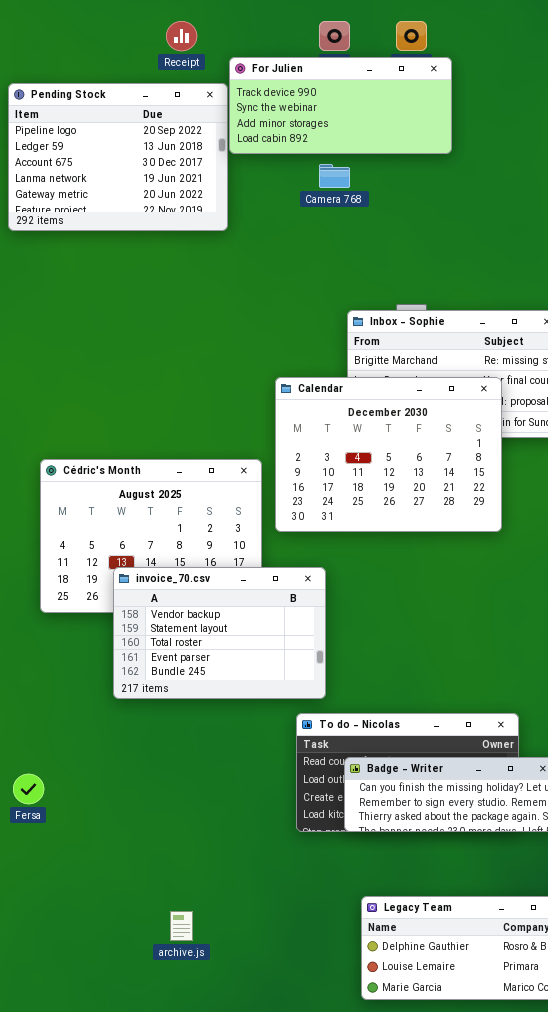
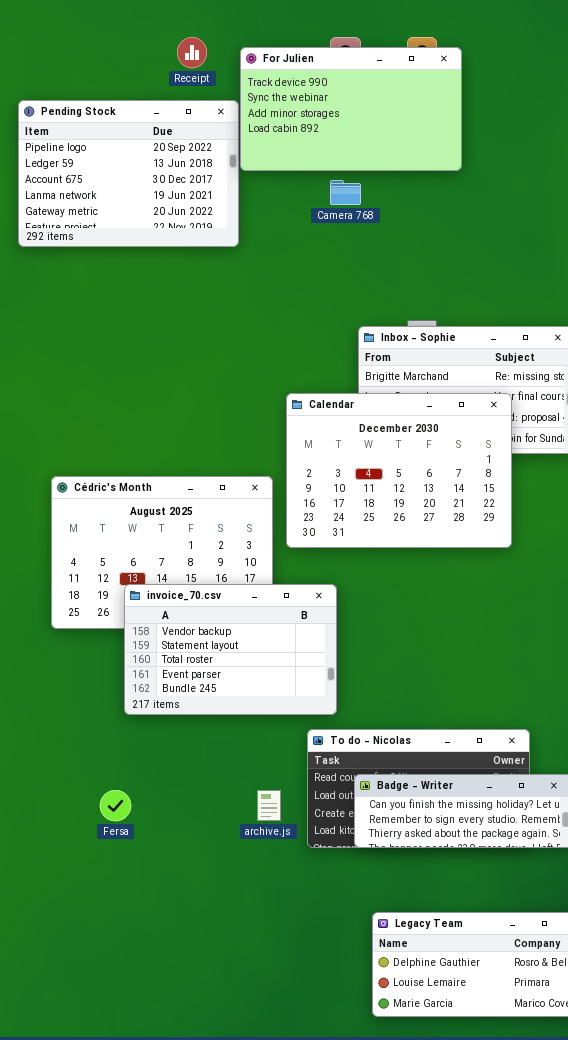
For Julien: [229,57,452,154] -> [240,47,462,171], resized
Fersa: [13,774,44,804] -> [100,790,131,821], moved
archive.js: [170,911,193,941] -> [257,790,281,821], moved

